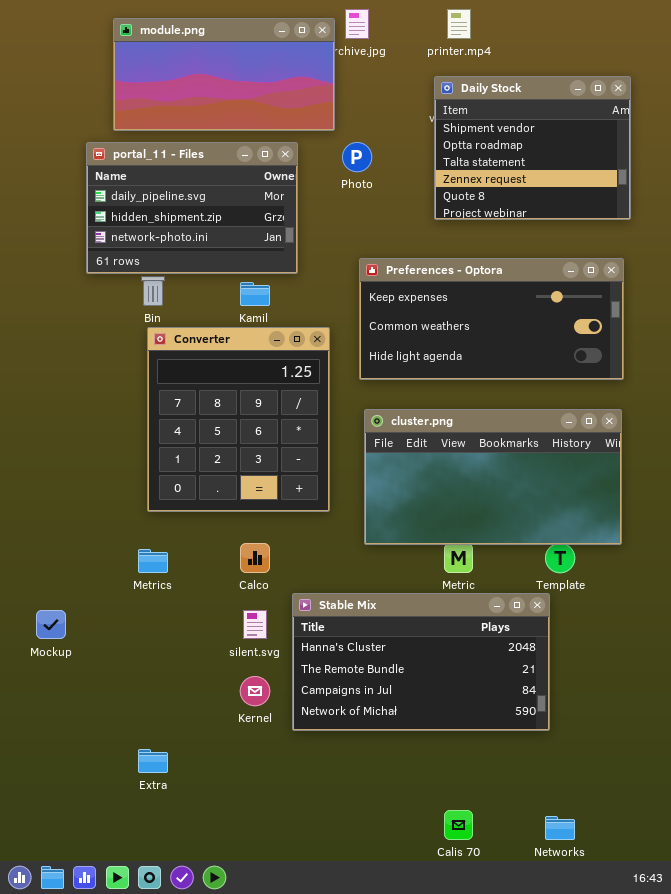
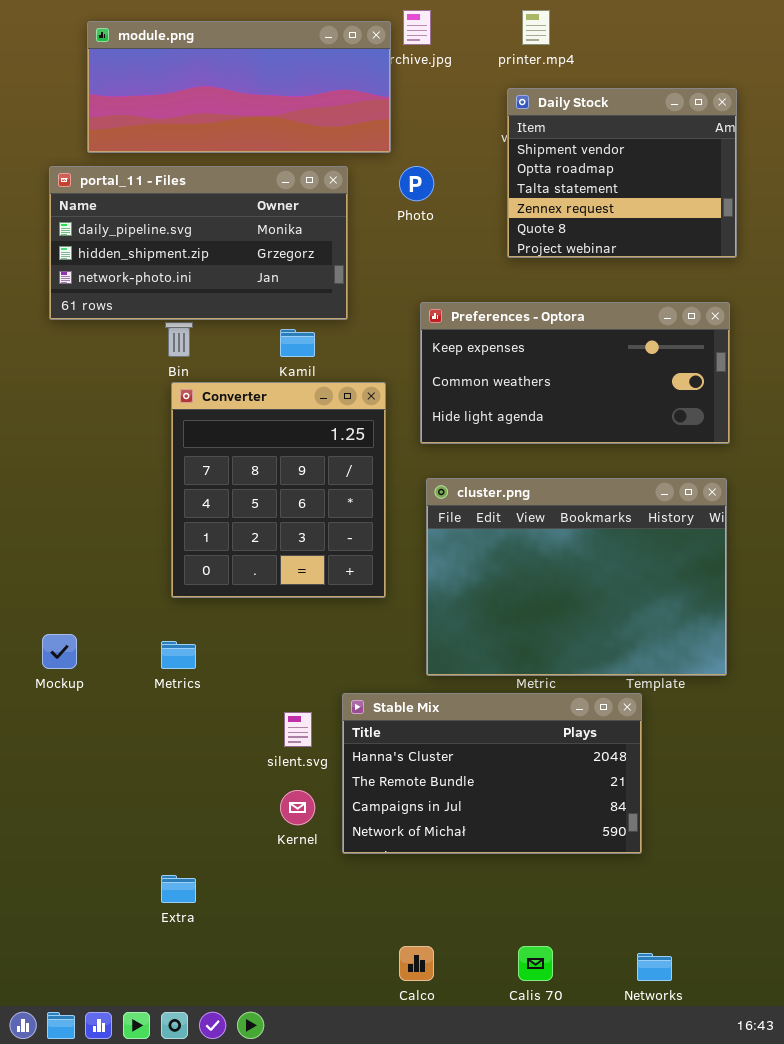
module.png: [113,18,335,131] -> [87,21,391,153], resized
portal_11 - Files: [86,142,298,274] -> [49,166,348,320], resized
cluster.png: [364,409,622,545] -> [426,478,727,676], resized
Calco: [240,543,270,573] -> [399,946,434,981], moved
Mockup: [36,610,66,639] -> [42,634,77,669], moved

